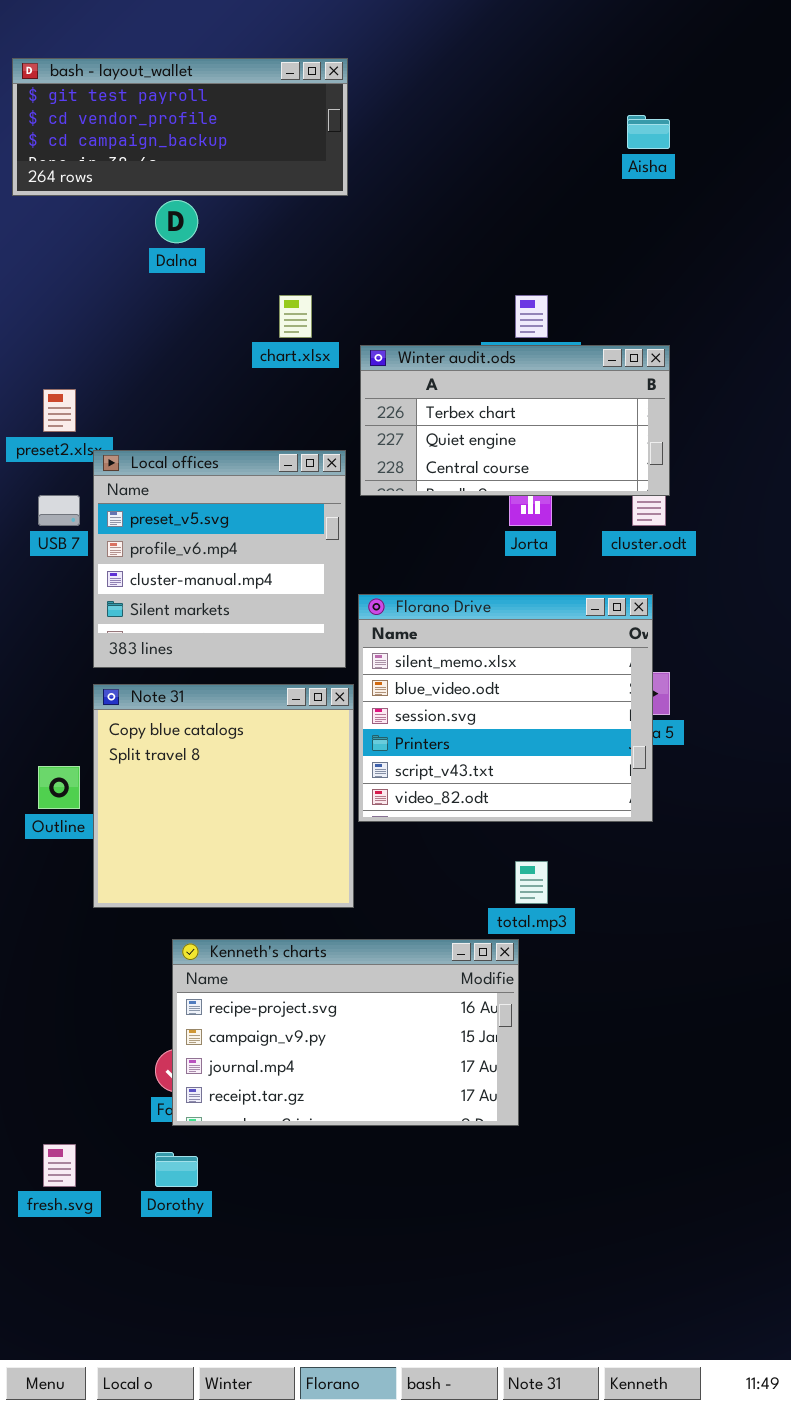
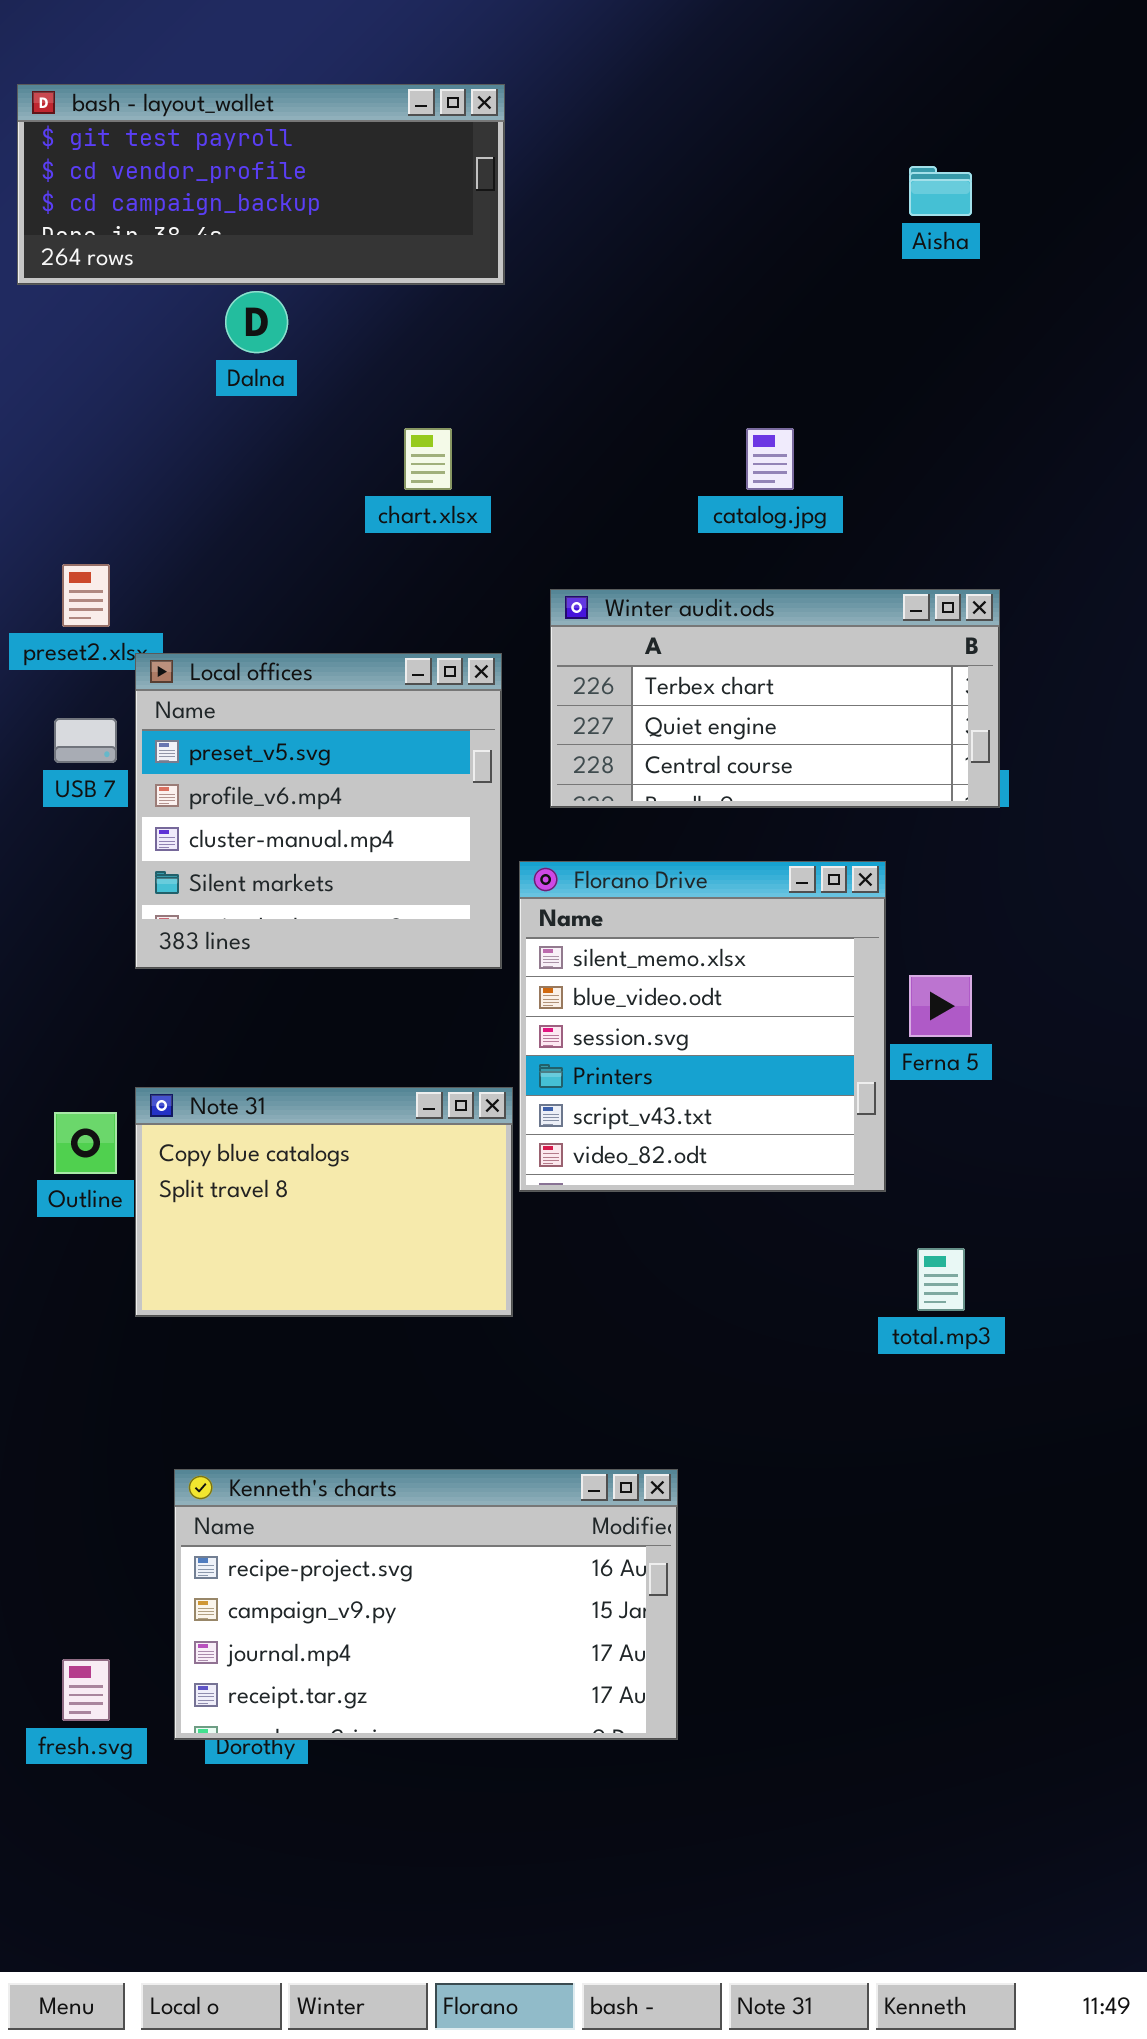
Winter audit.ods: [360,345,670,496] -> [550,589,1000,808], moved
Florano Drive: [358,594,653,822] -> [519,861,886,1192], resized
Note 31: [93,684,354,908] -> [135,1087,513,1317], resized
total.mp3: [515,861,548,904] -> [917,1248,965,1311], moved
Kenneth's charts: [172,939,519,1126] -> [174,1469,678,1740], moved

